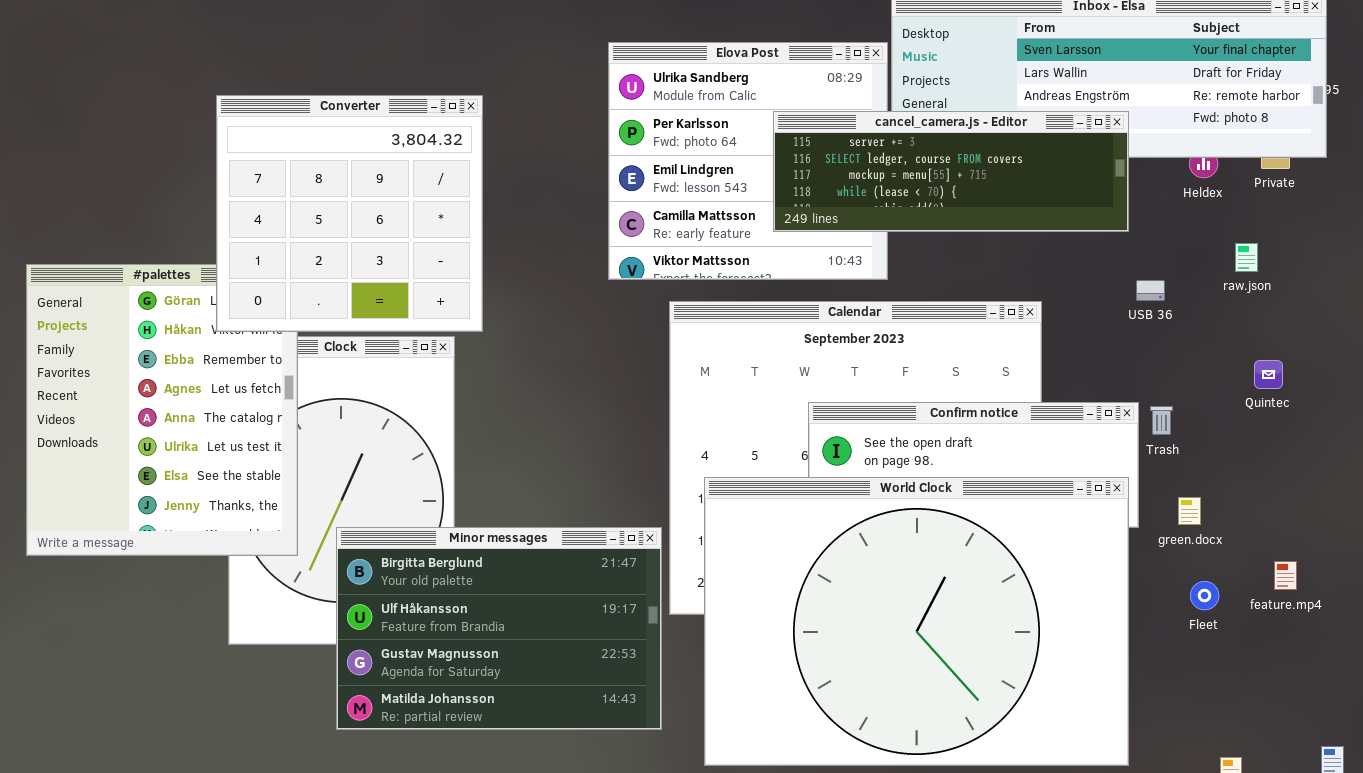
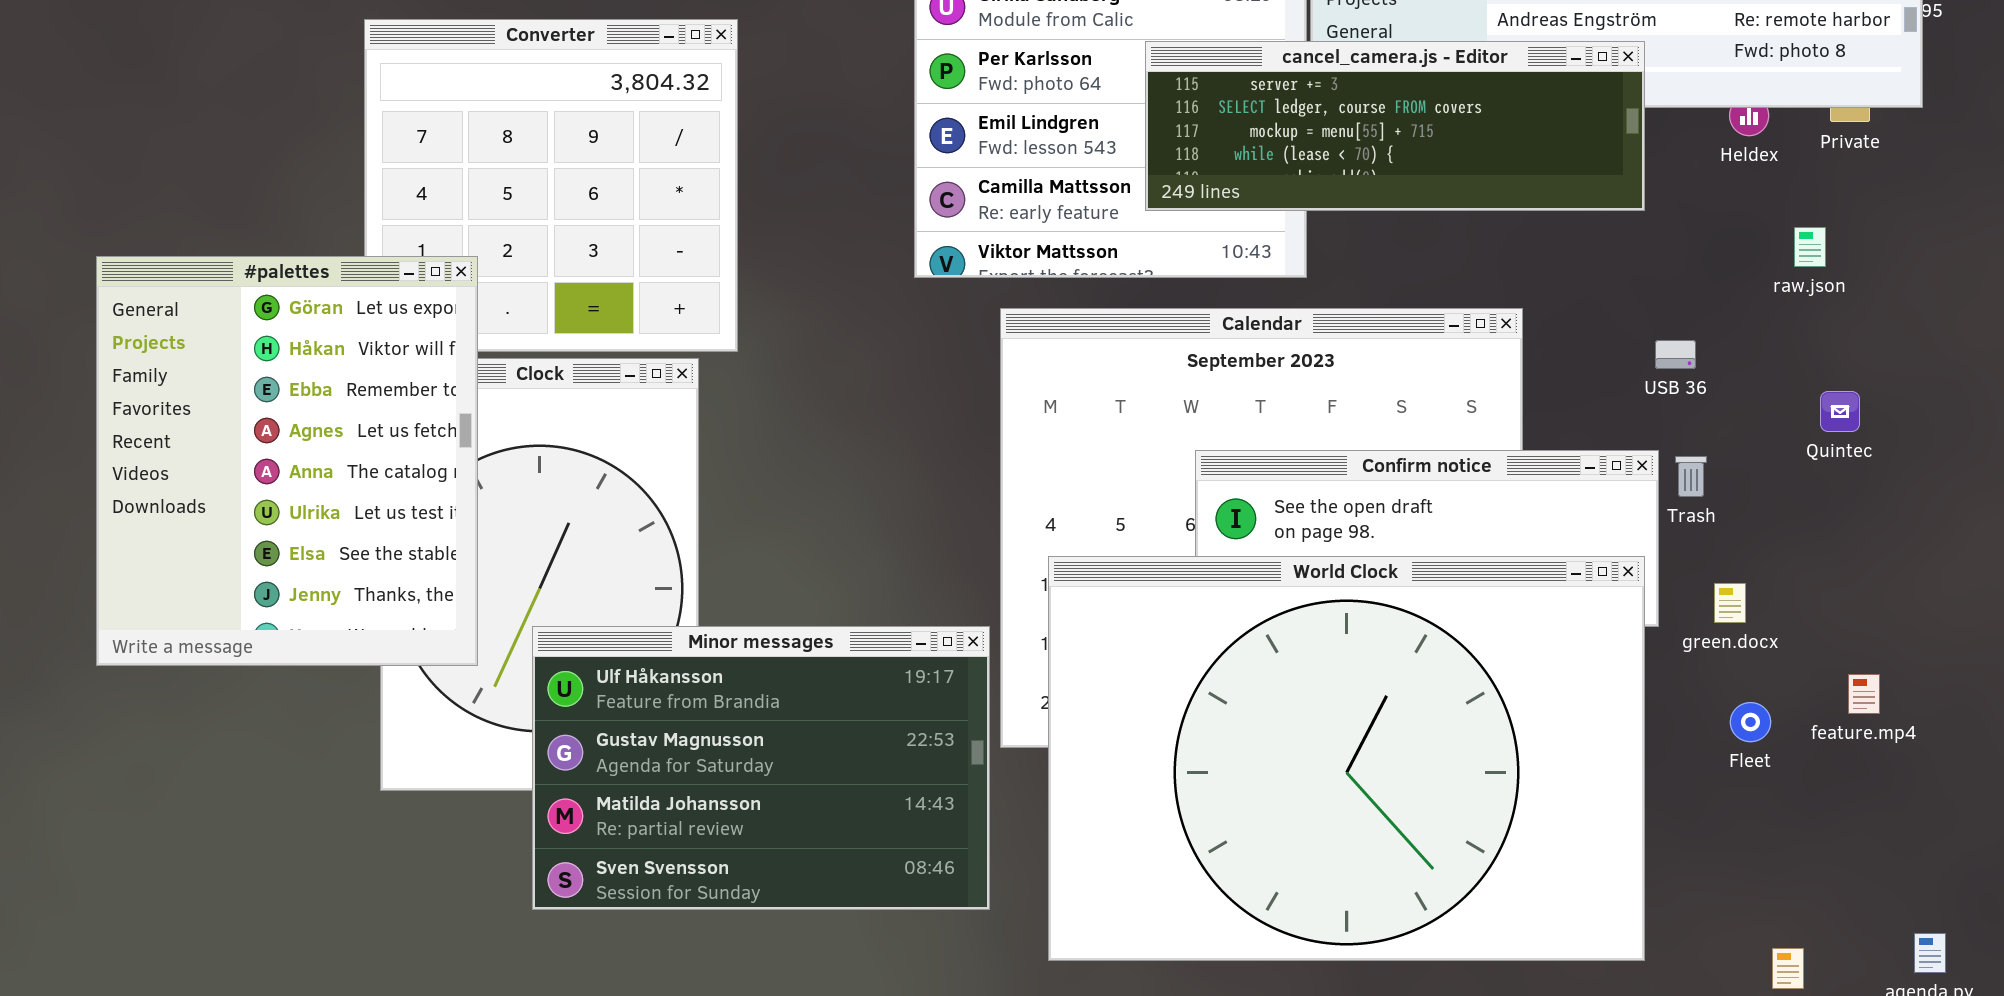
#palettes: [26,264,298,556] -> [96,256,478,666], raised
USB 36: [1136,280,1165,301] -> [1655,340,1696,369], moved
Minor messages: [336,527,662,730] -> [532,626,990,910], scrolled down 1 row

